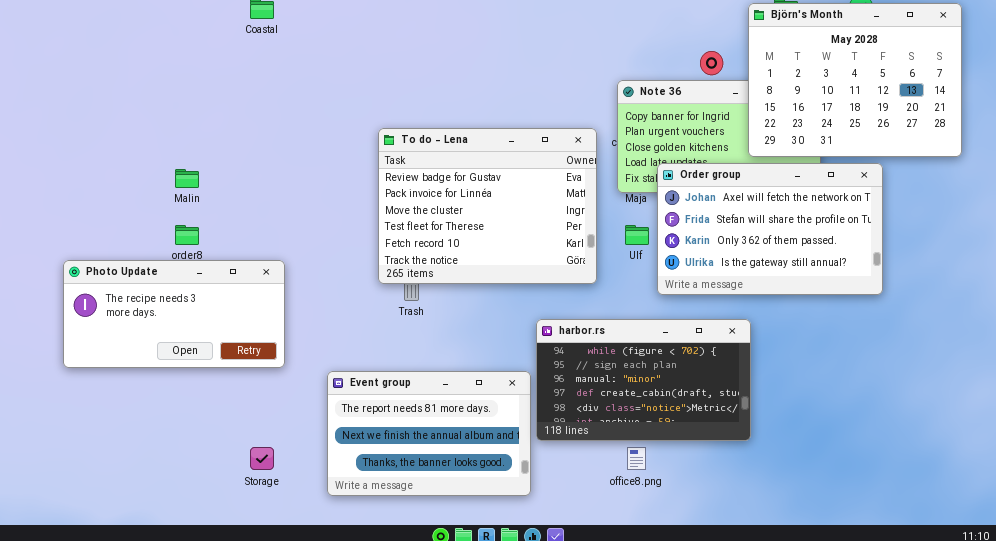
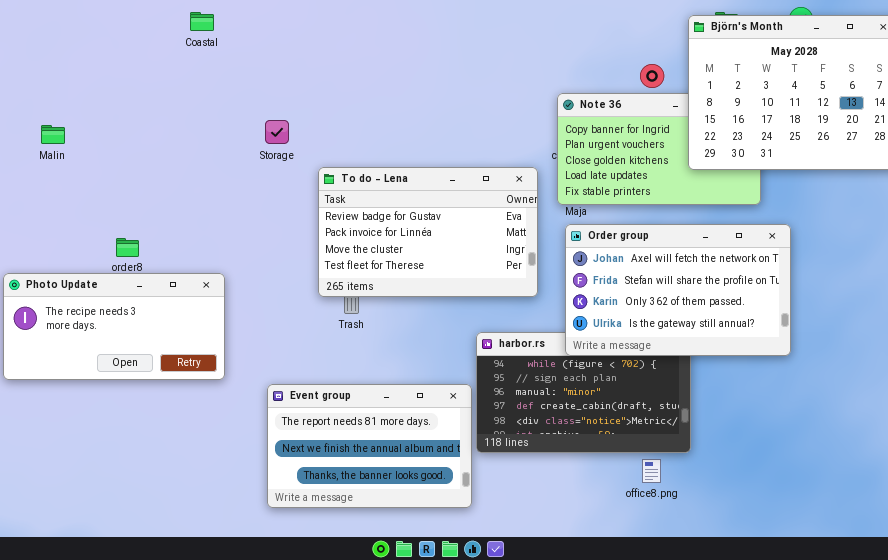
To do - Lena: [378,128,597,284] -> [318,167,538,297], resized
Order group: [657,163,883,295] -> [565,224,791,356], moved
Malin: [175,169,199,188] -> [41,125,65,144], moved
Storage: [250,447,274,470] -> [265,120,289,144], moved
office8.png: [627,447,646,470] -> [642,459,661,483], moved

